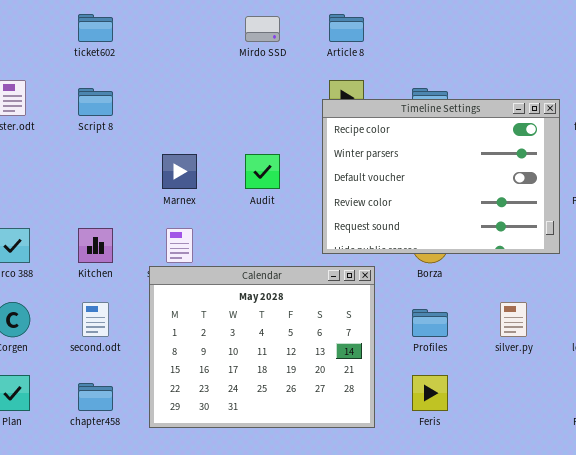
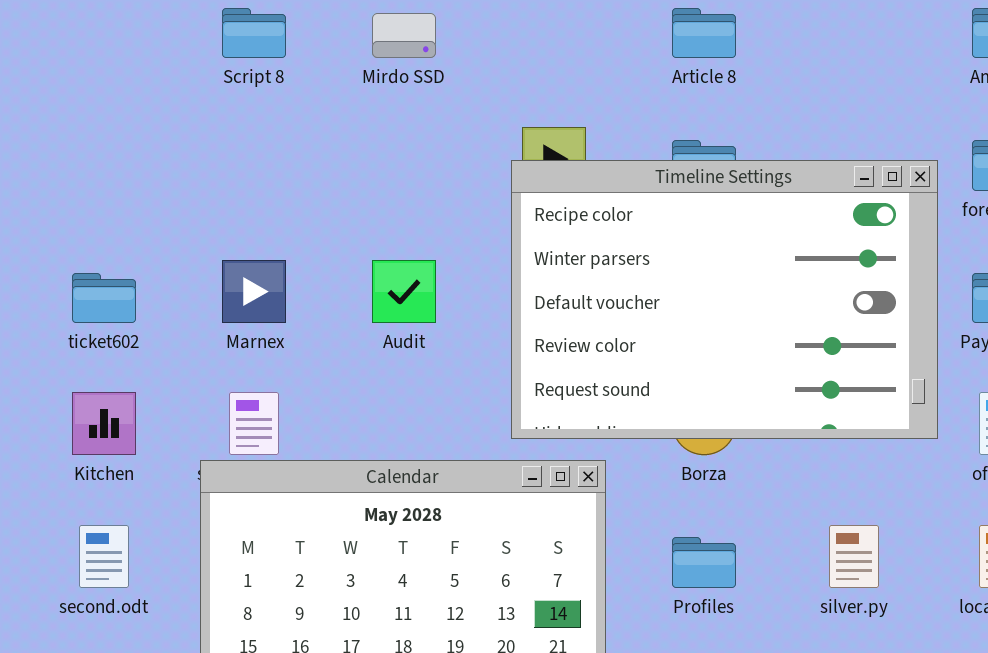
ticket602: [78,14,113,42] -> [72,273,136,323], moved
Article 8: [329,14,364,42] -> [672,8,736,58], moved
Script 8: [78,88,113,116] -> [222,8,286,58], moved

